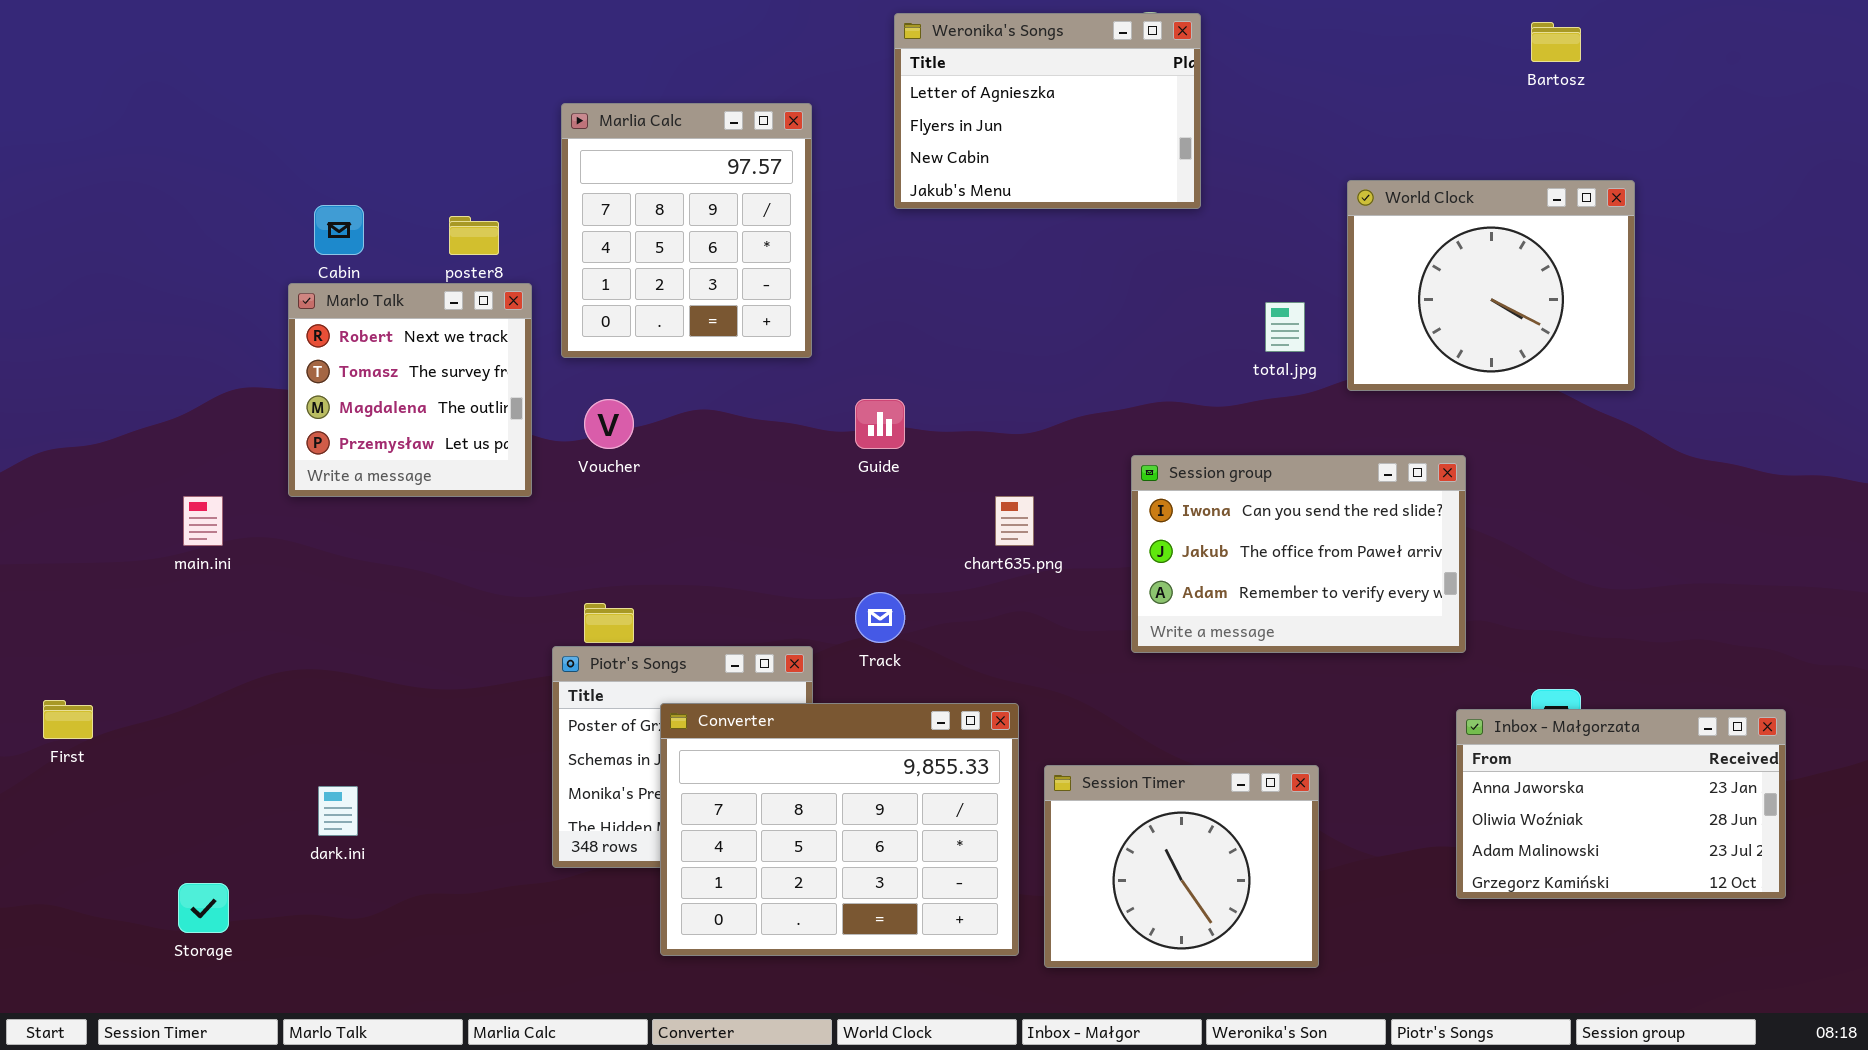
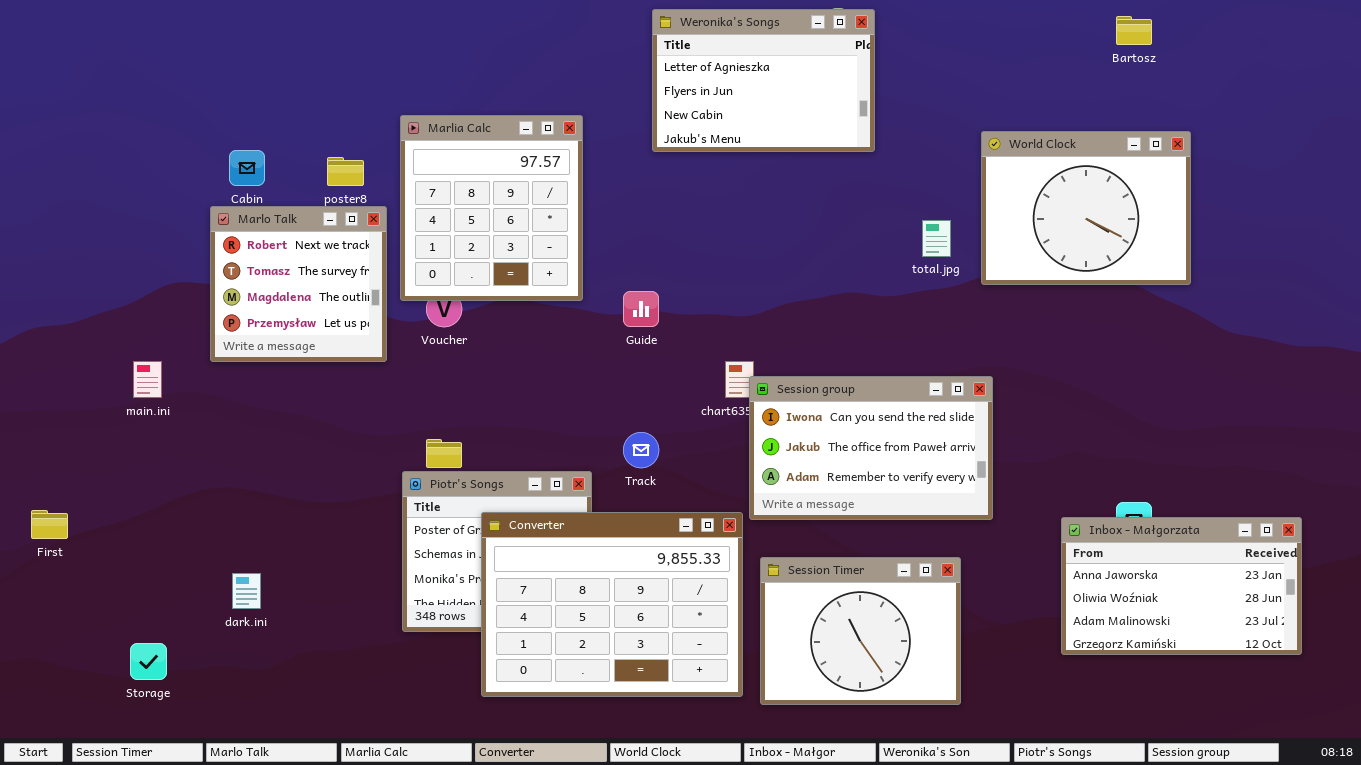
Marlia Calc: [561,103,812,358] -> [400,115,583,301], moved
Session group: [1131,455,1466,653] -> [749,376,993,520], moved

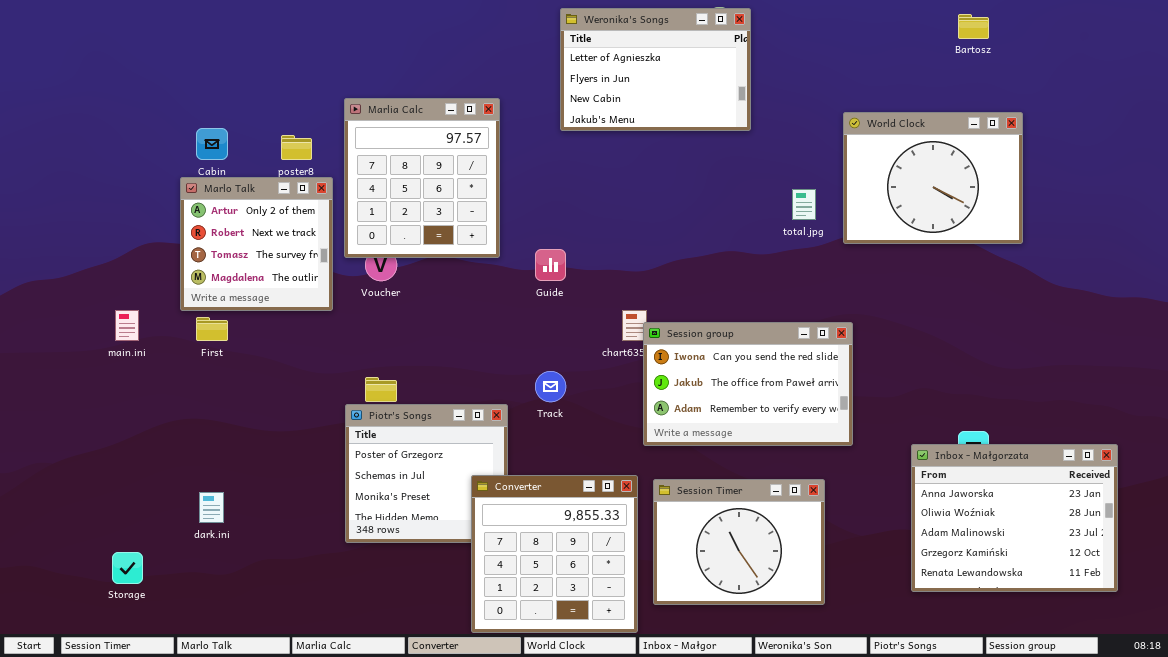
Marlo Talk: [210,206,387,362] -> [180,177,333,311], scrolled up 1 row
First: [31,510,68,539] -> [196,317,228,341], moved
Converter: [481,512,743,697] -> [471,475,638,633], moved, resized
Inbox - Małgorzata: [1061,517,1302,655] -> [911,444,1118,592], resized

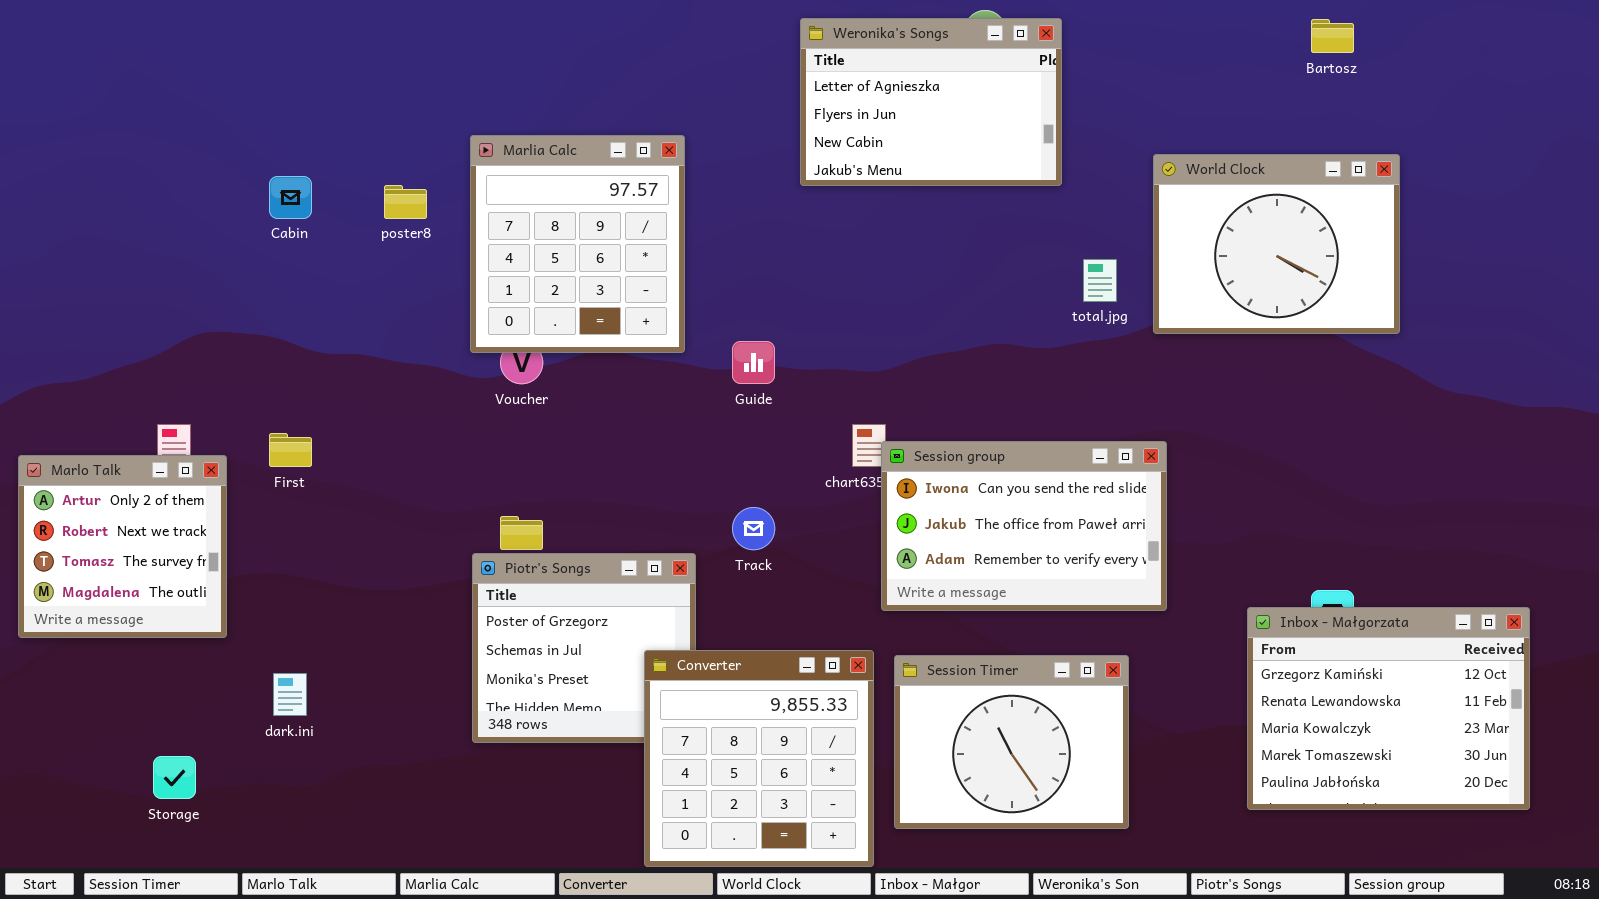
Weronika's Songs: [560,8,751,131] -> [800,18,1062,186], moved
Marlo Talk: [180,177,333,311] -> [18,455,227,638], moved
Inbox - Małgorzata: [911,444,1118,592] -> [1247,607,1530,810], scrolled down 3 rows

